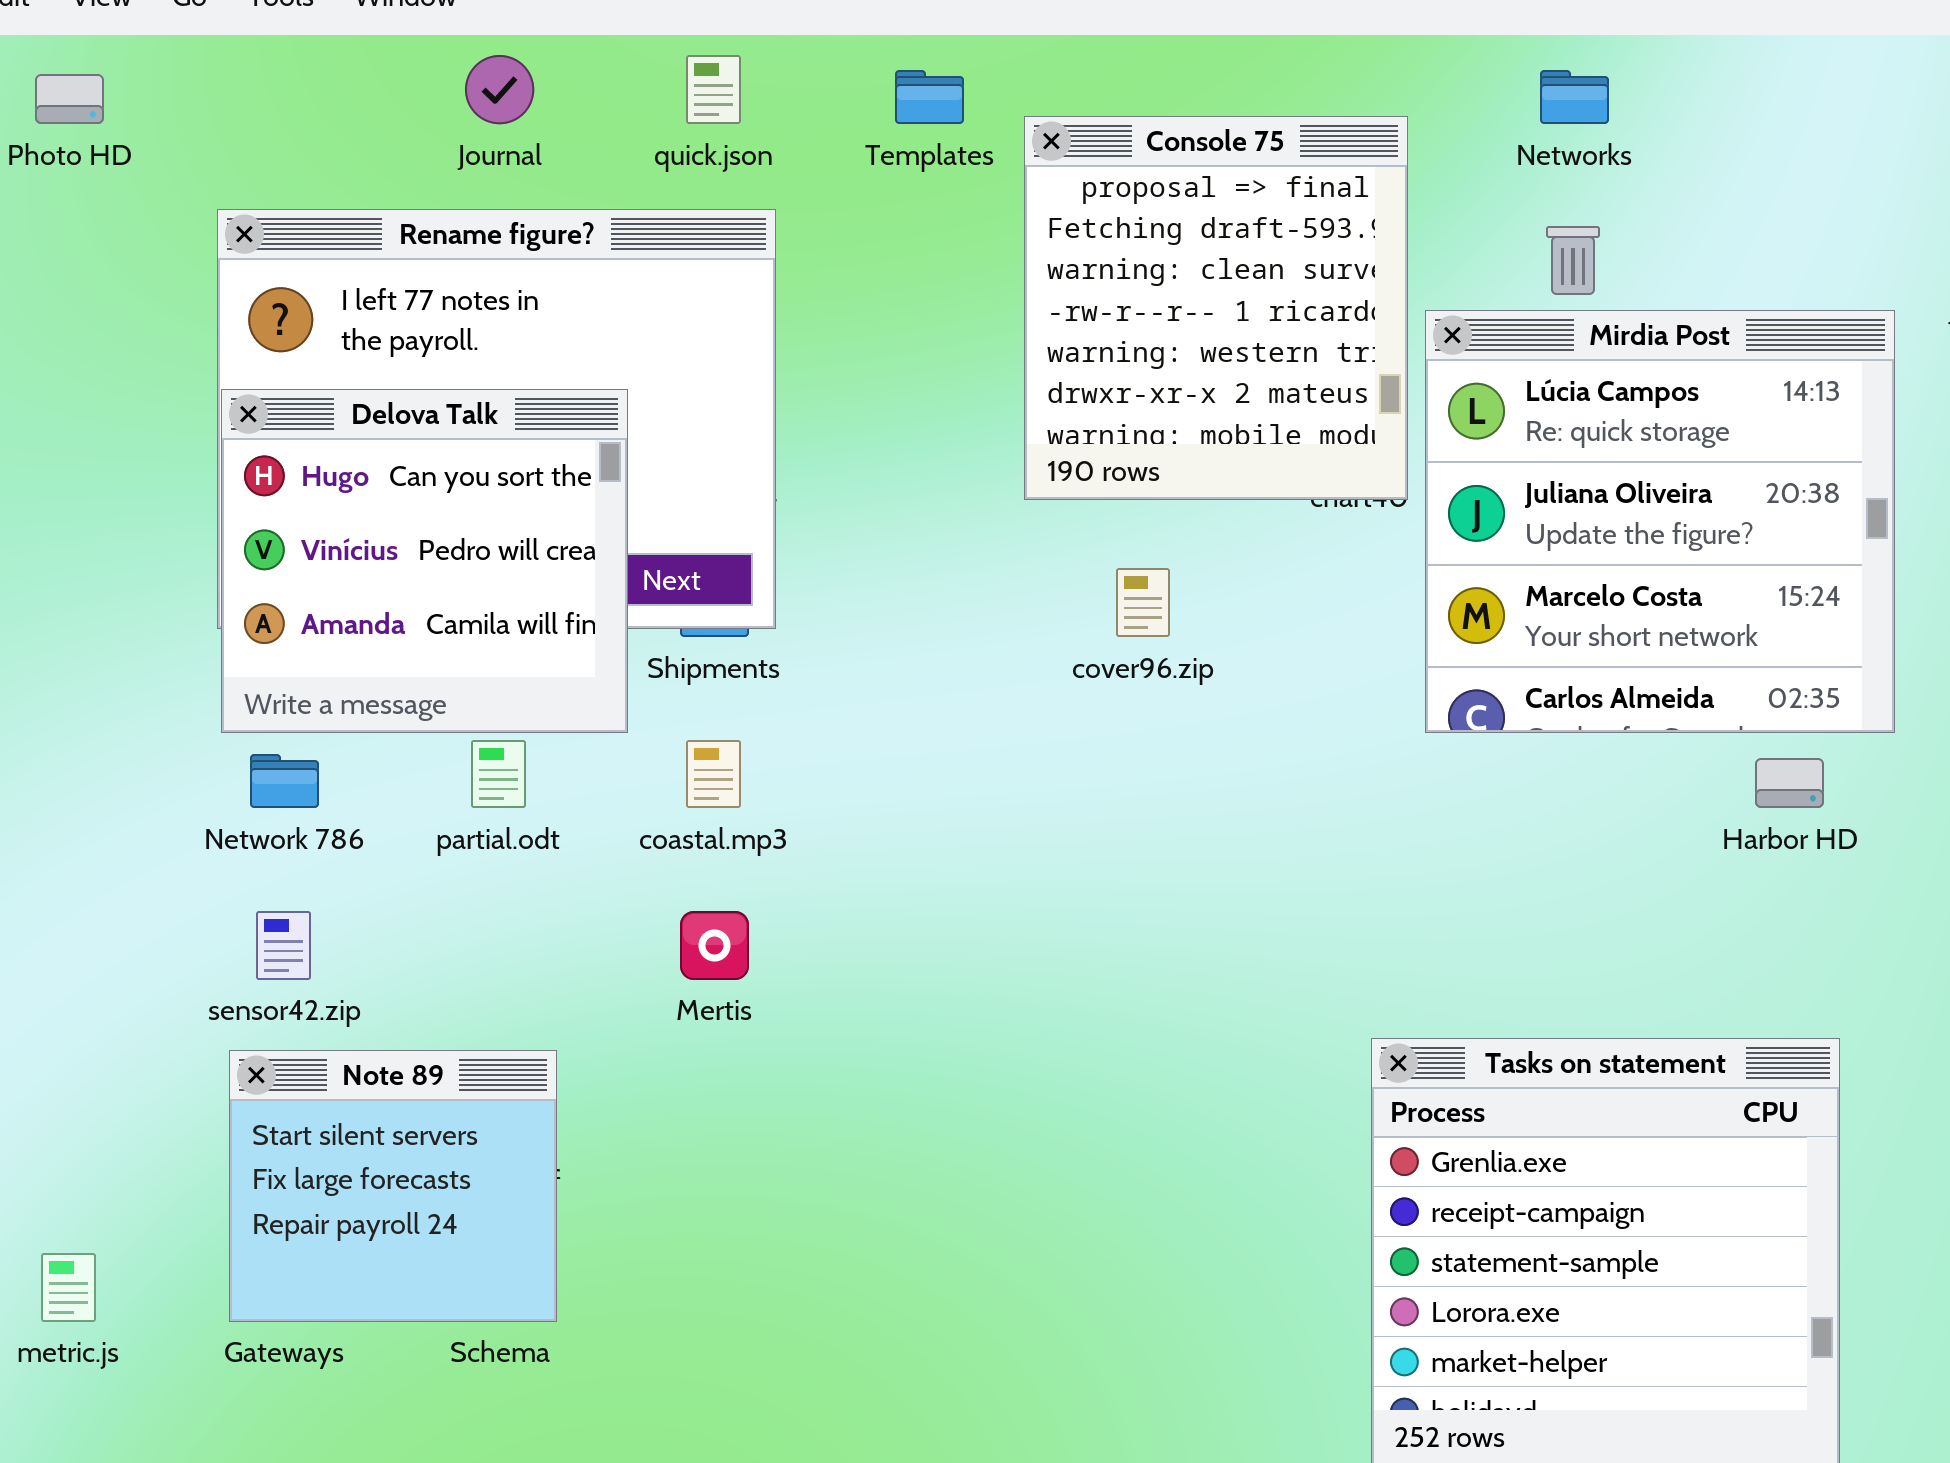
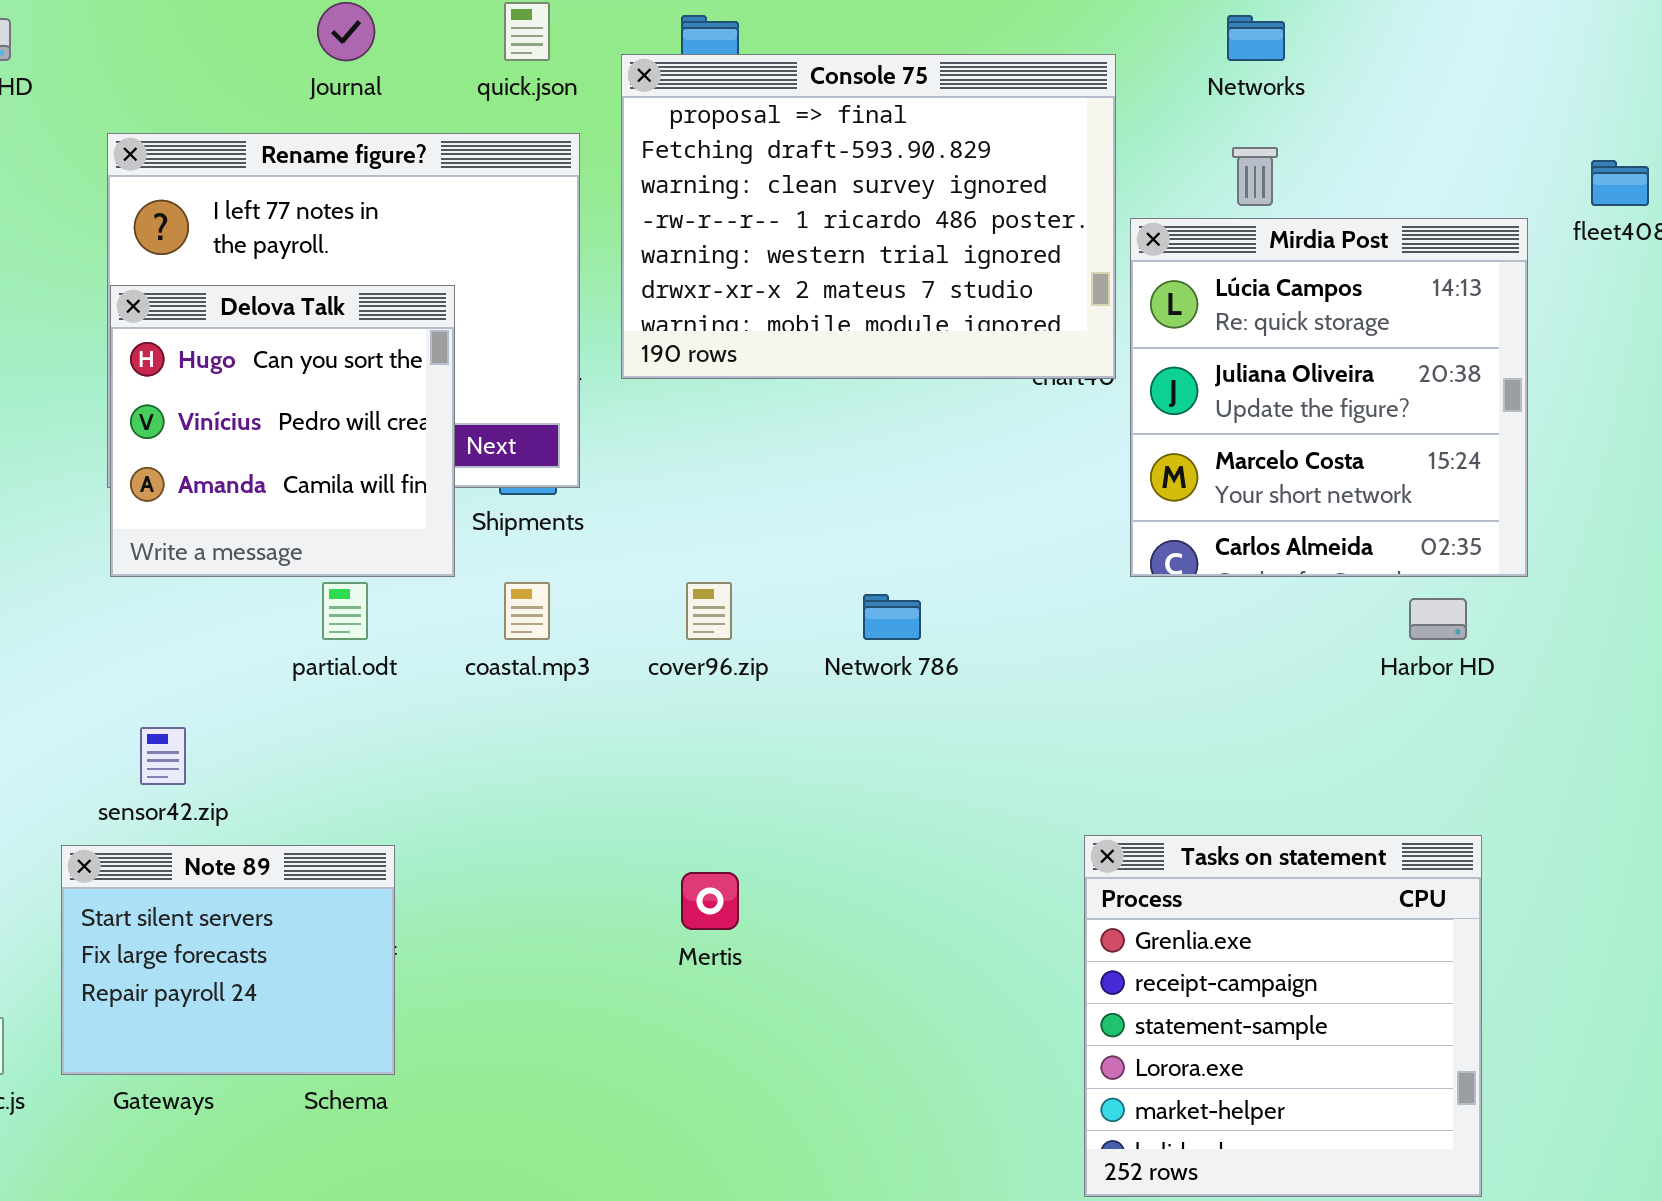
Console 75: [1024,116,1408,500] -> [621,54,1116,379], resized
cover96.zip: [1116,568,1170,637] -> [686,582,732,640], moved
Network 786: [250,754,319,808] -> [863,594,921,640], moved
Mertis: [680,911,749,980] -> [681,872,739,930], moved
Note 89: [229,1050,557,1322] -> [61,845,395,1075], resized

